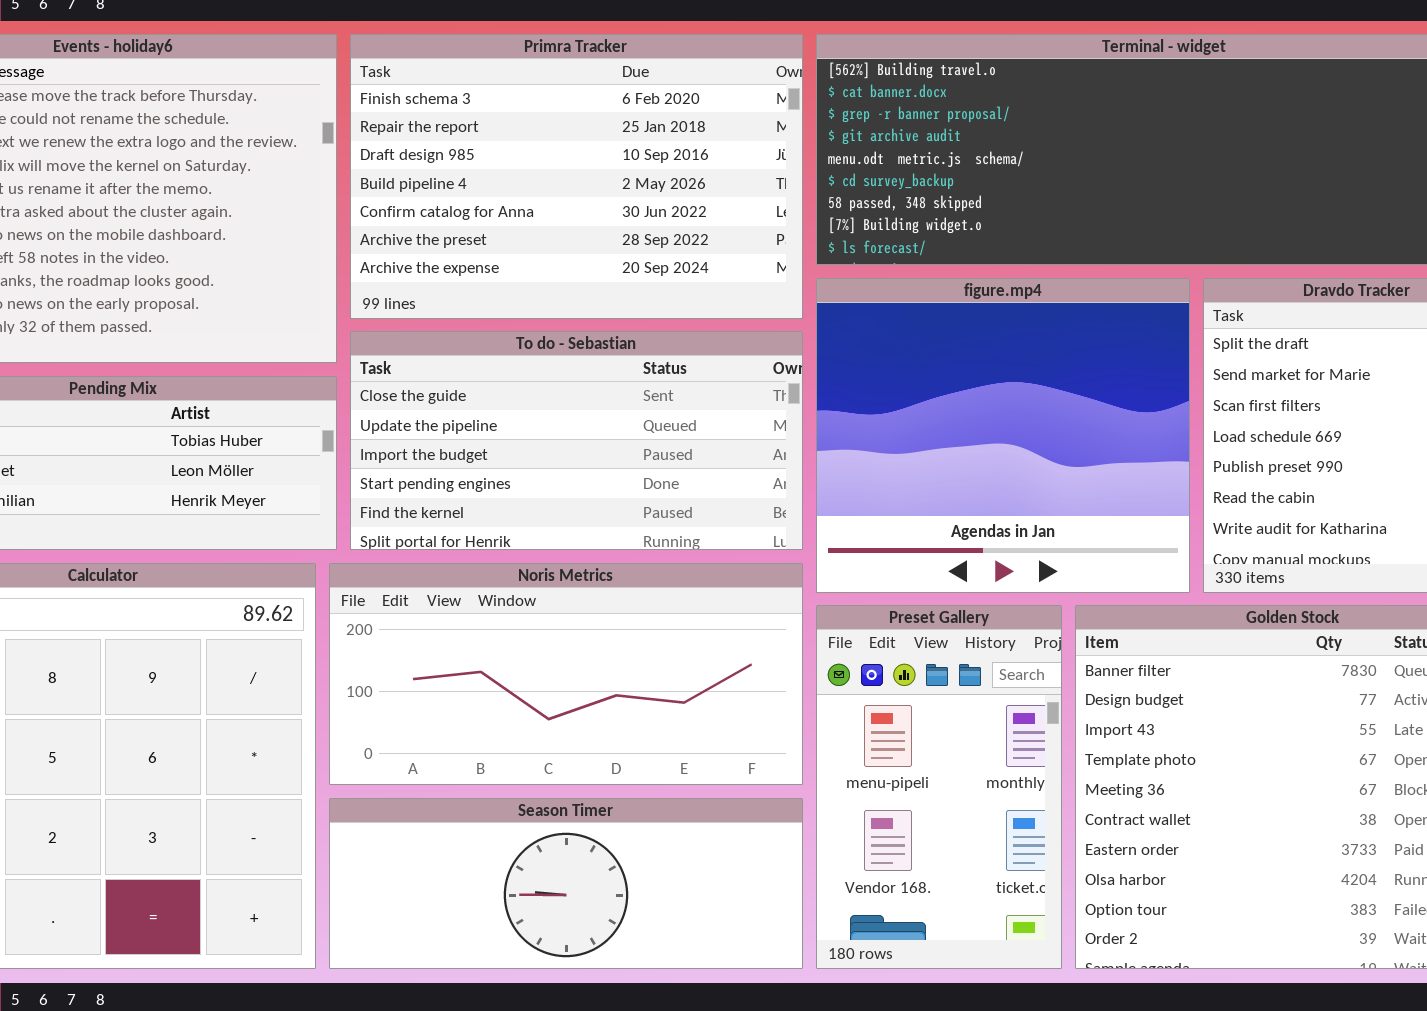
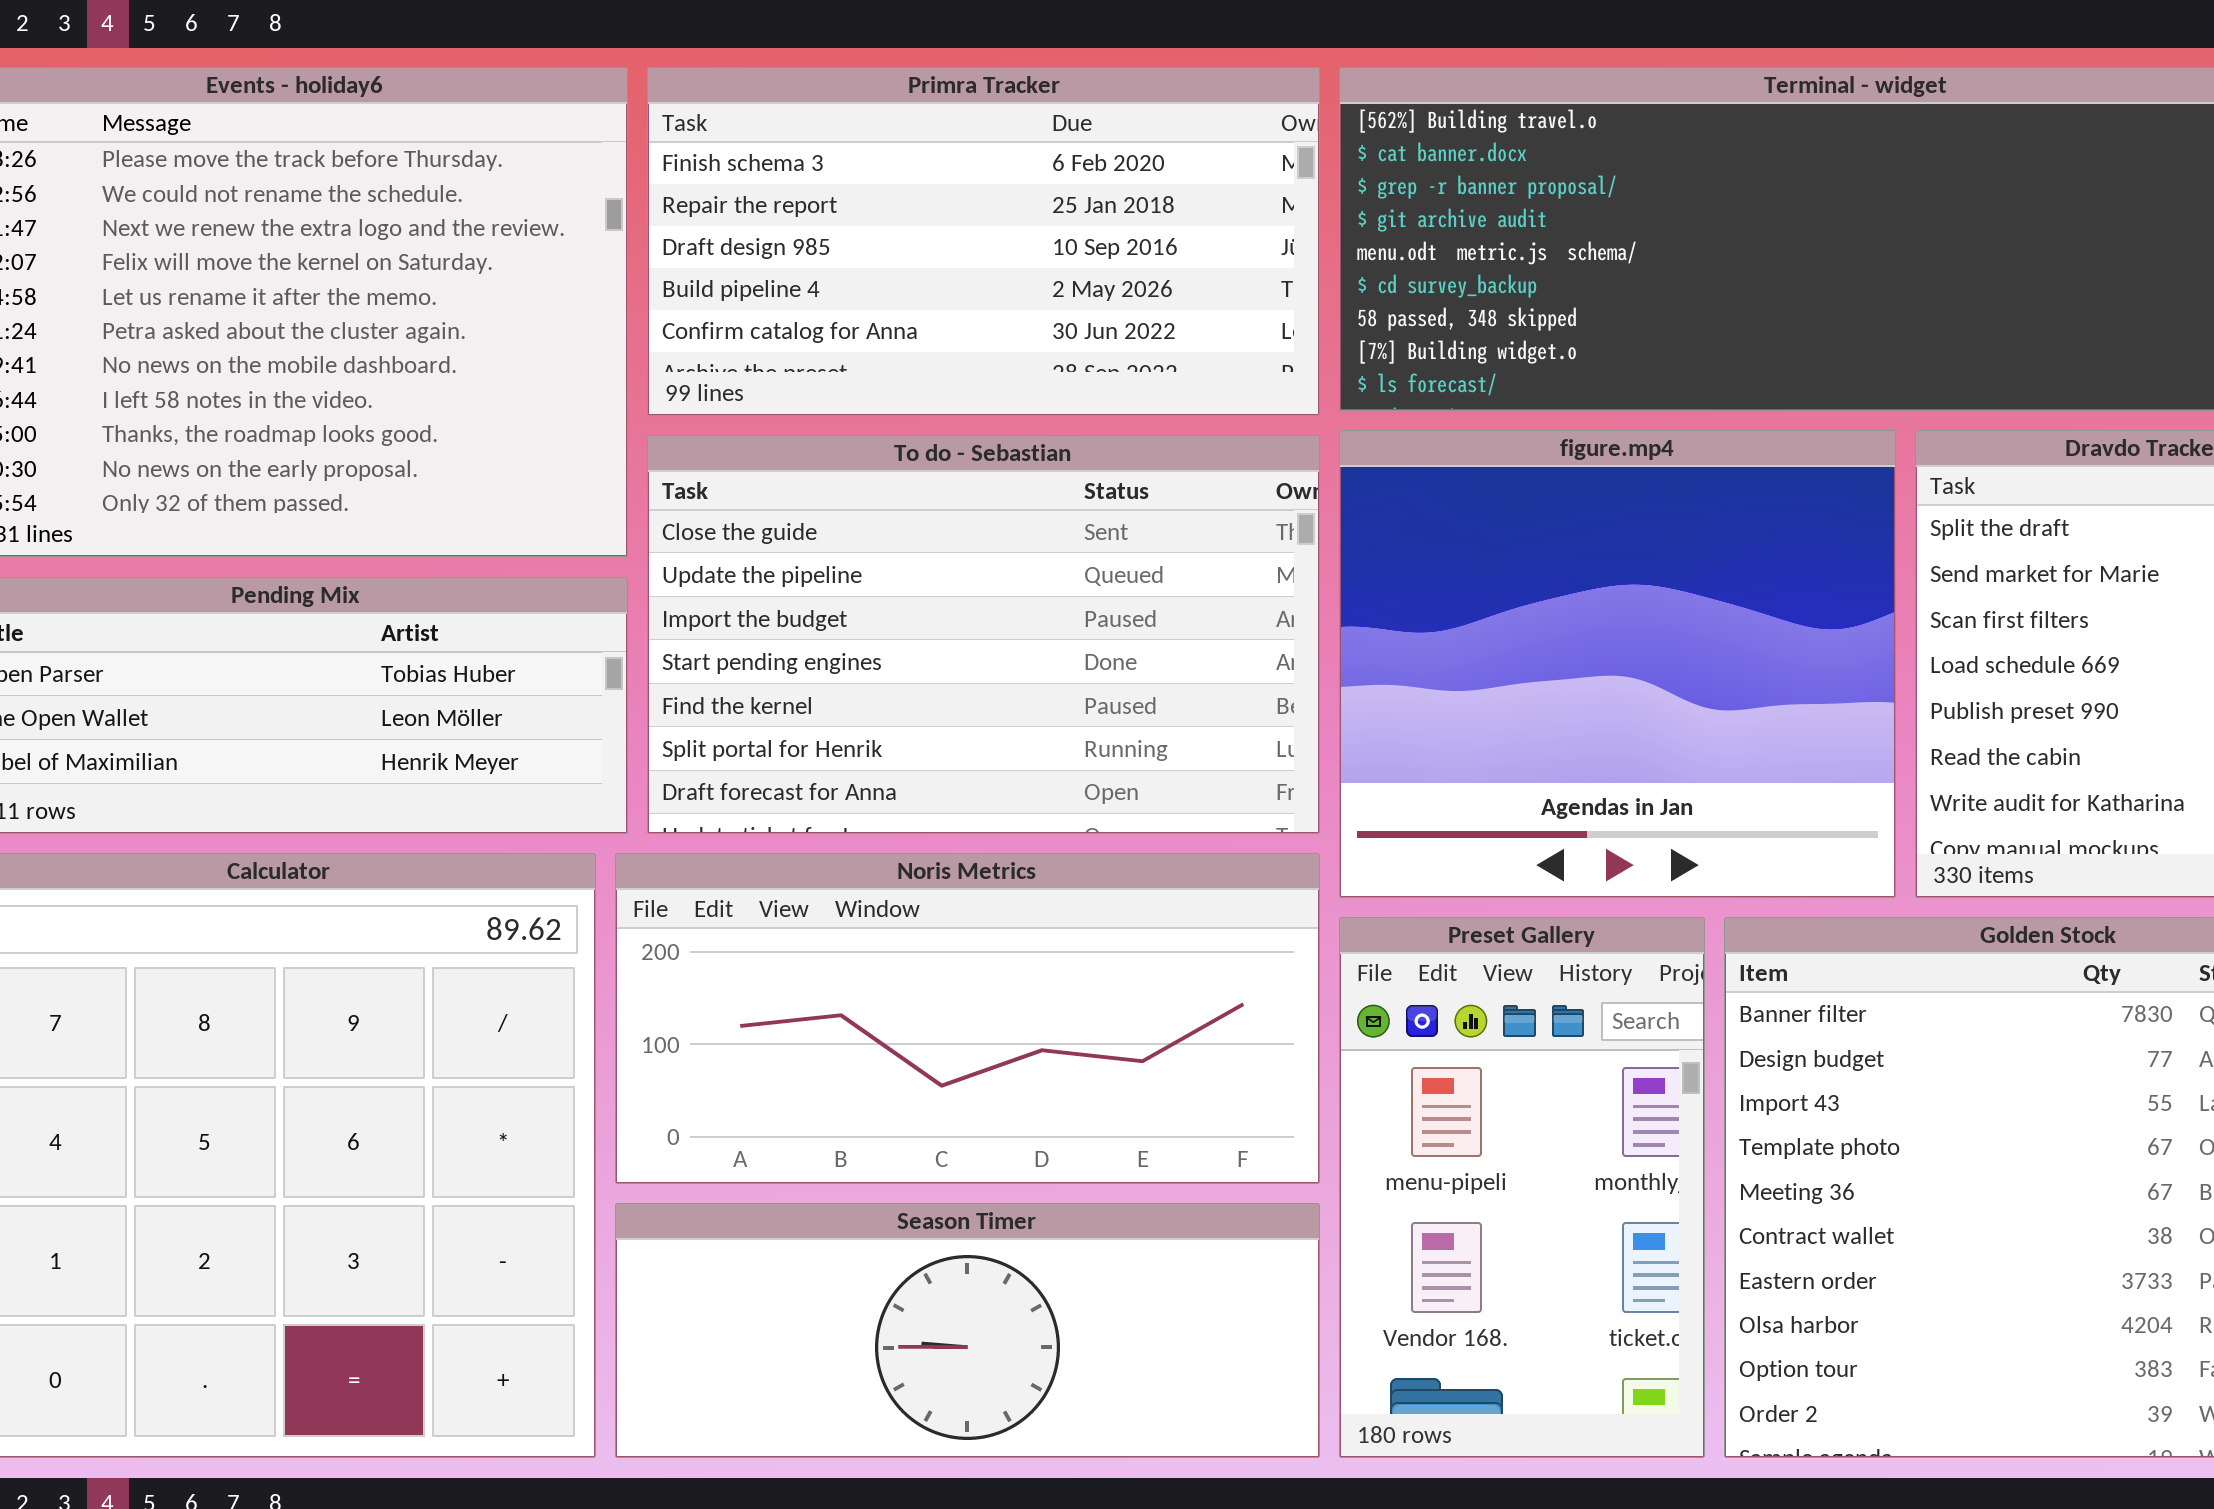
Primra Tracker: [350,34,803,319] -> [647,67,1320,416], resized
To do - Sebastian: [350,331,803,550] -> [647,435,1320,834], resized

